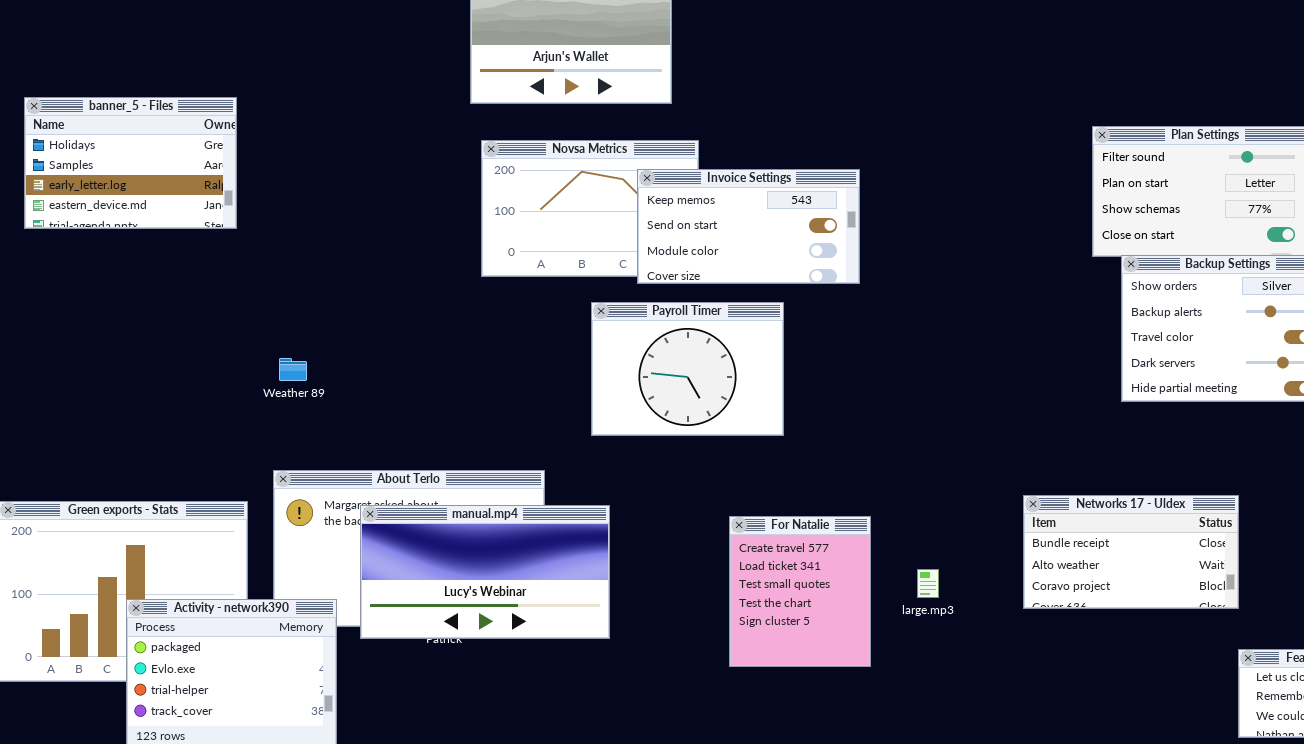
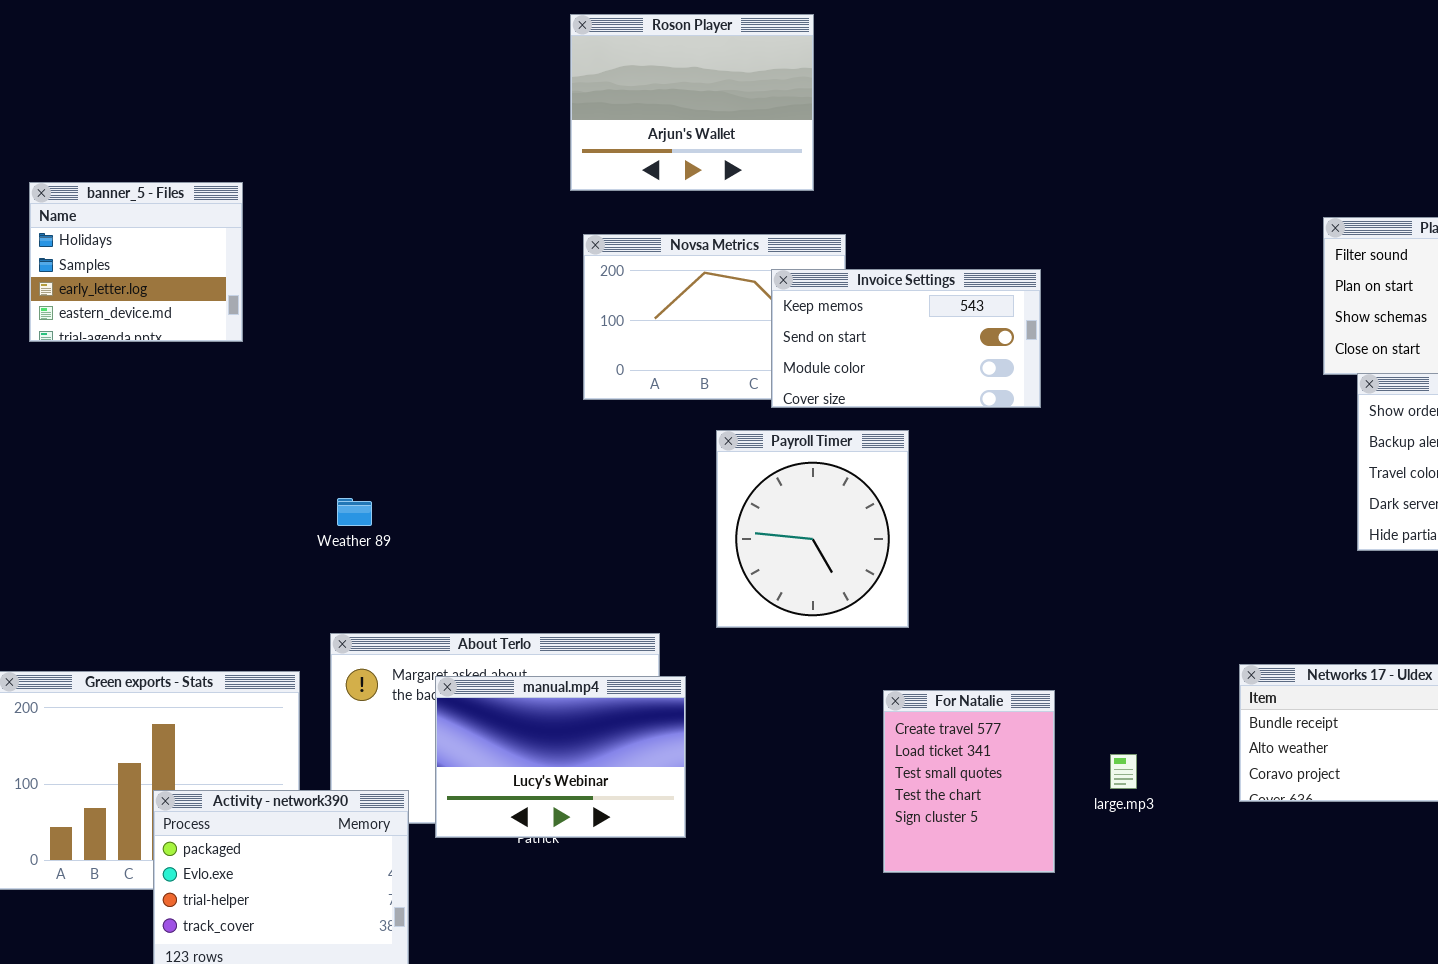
banner_5 - Files: [24,97,237,229] -> [29,182,243,342], resized
Payroll Timer: [591,302,784,436] -> [716,430,909,628], resized
manual.mp4: [360,505,610,639] -> [435,676,686,838], resized

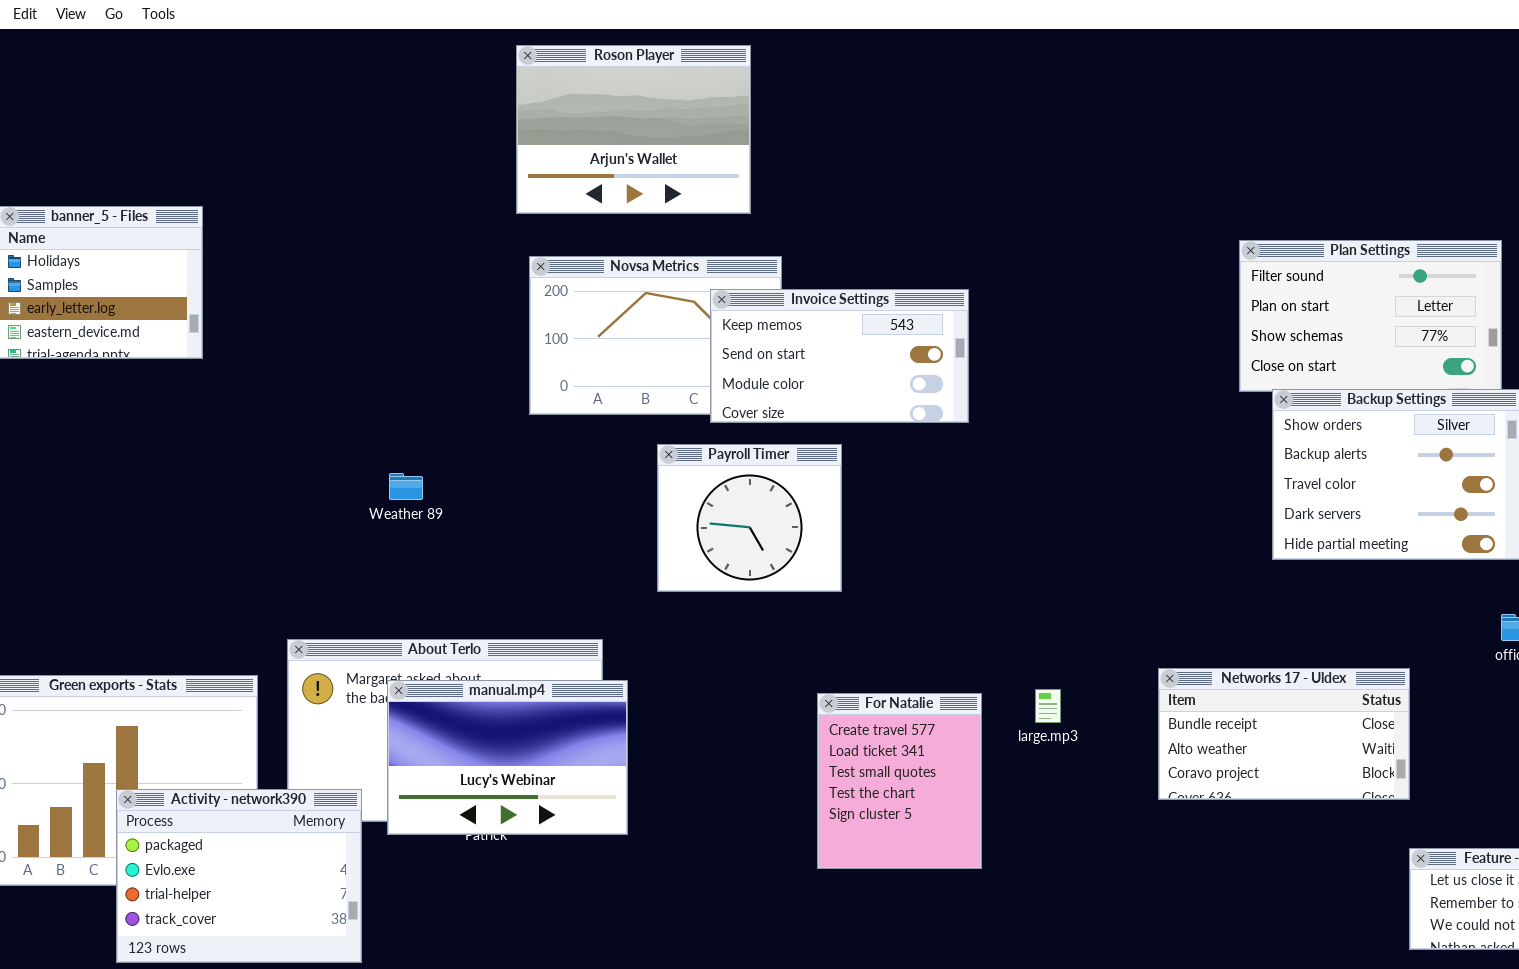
Payroll Timer: [716,430,909,628] -> [657,444,842,592], resized
Weather 89: [337,498,372,526] -> [389,473,423,500], moved
large.mp3: [1110,754,1137,789] -> [1035,689,1061,723], moved

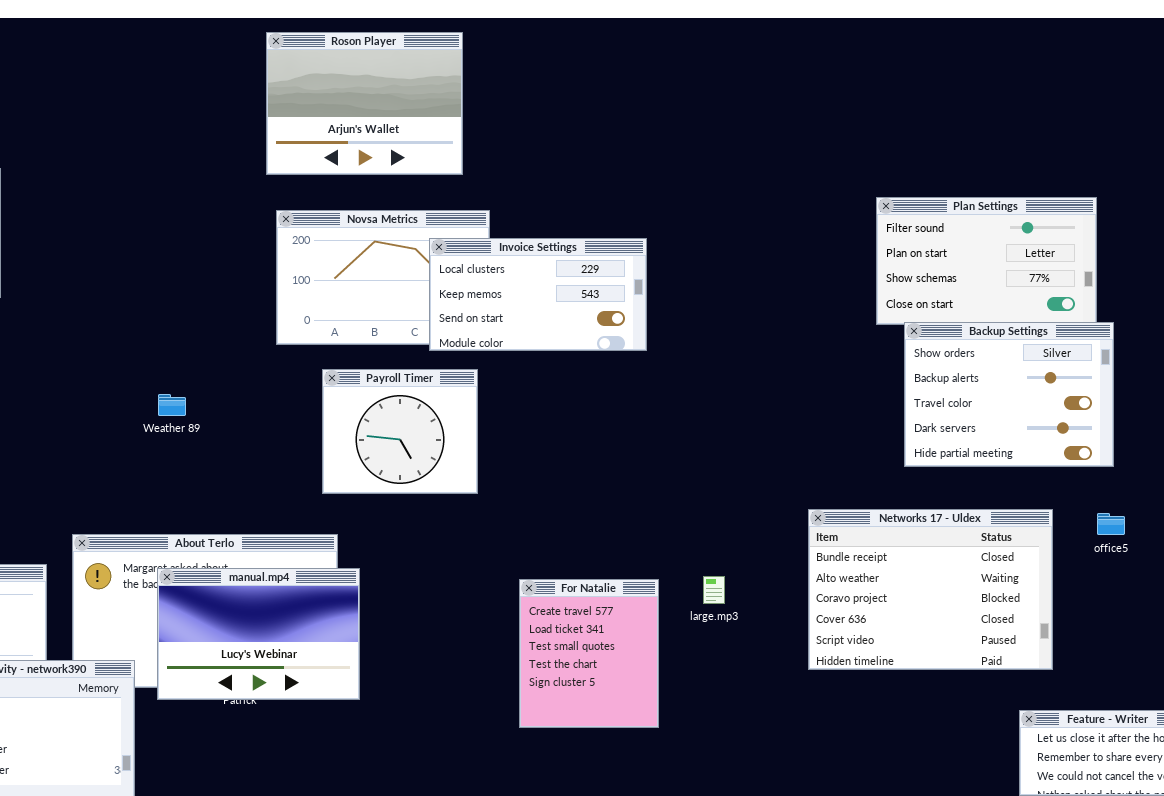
Invoice Settings: [710,289,969,423] -> [429,238,647,351], scrolled up 1 row
Payroll Timer: [657,444,842,592] -> [322,369,478,494], moved
Networks 17 - Uldex: [1158,668,1410,800] -> [808,509,1053,670], resized

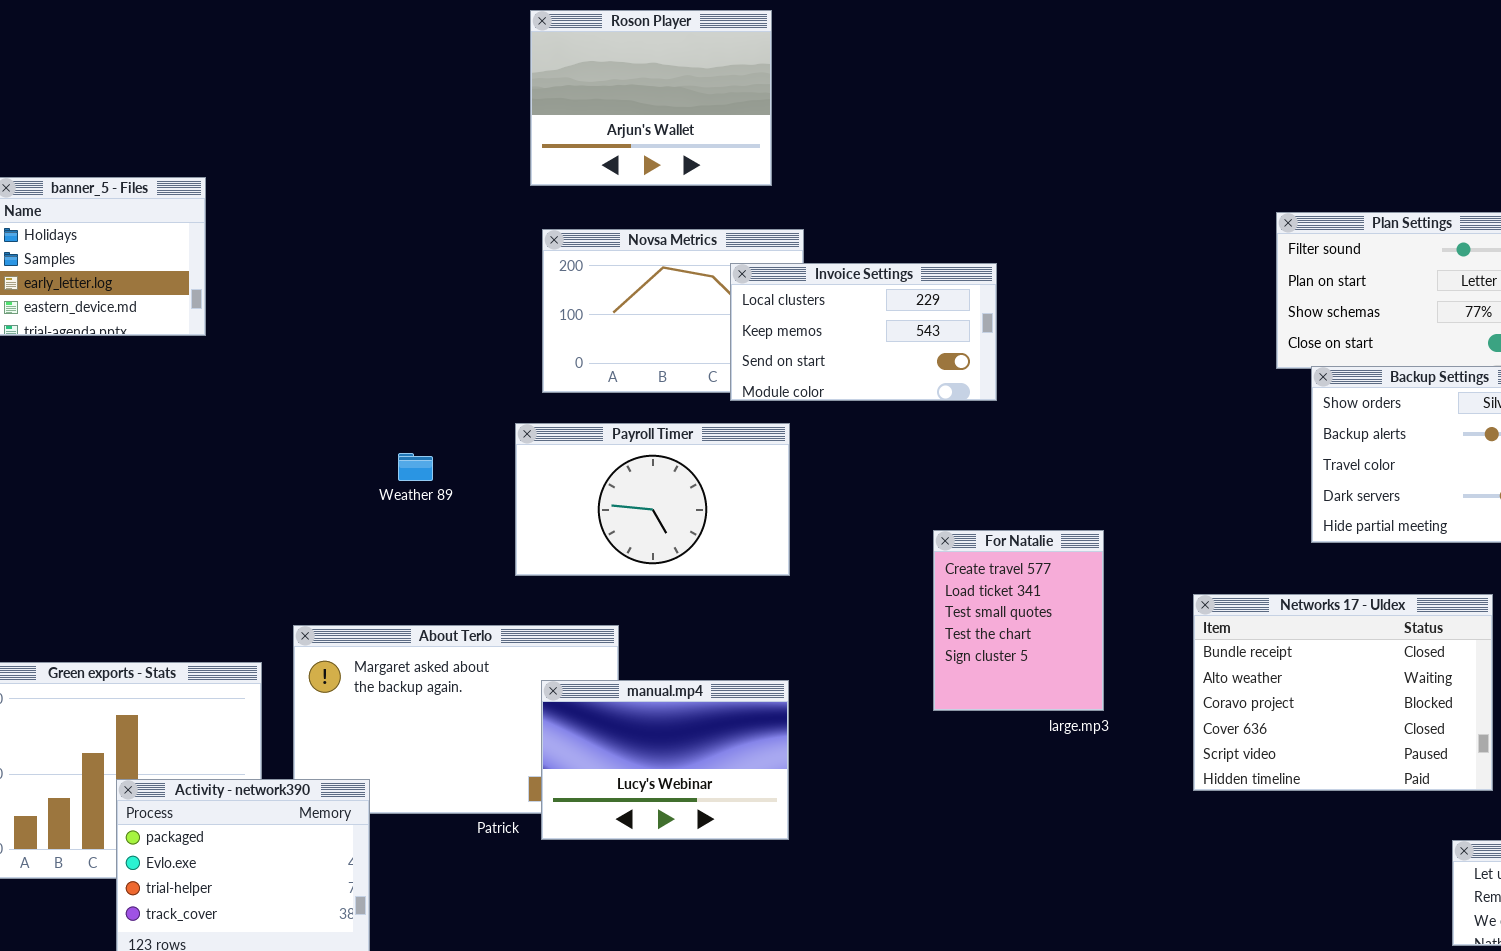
Payroll Timer: [322,369,478,494] -> [515,423,790,576], resized
manual.mp4: [157,568,360,700] -> [541,680,789,840], moved
For Natalie: [519,579,659,728] -> [933,530,1104,711], moved

